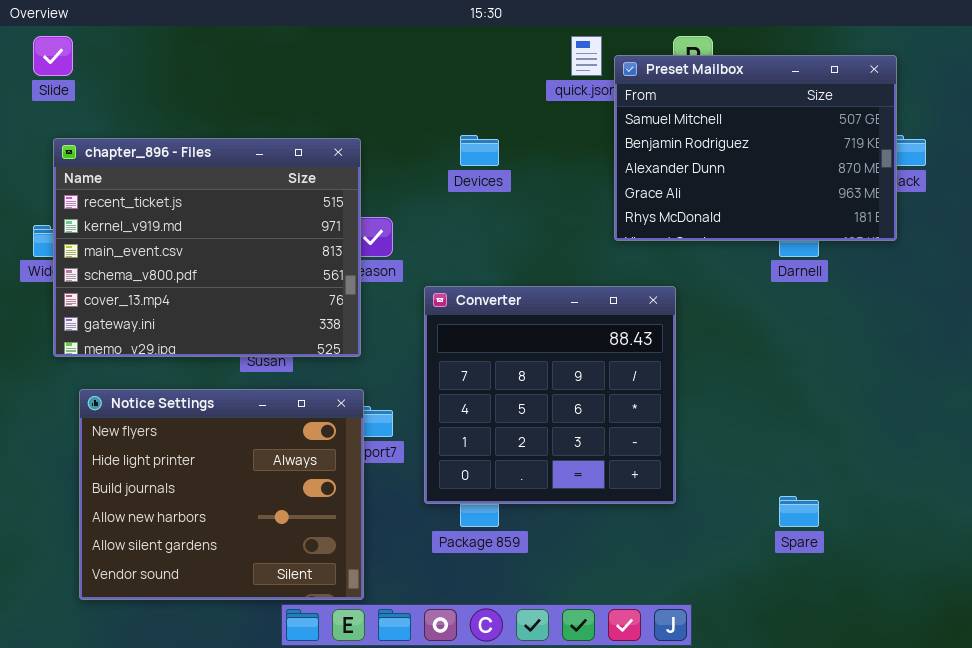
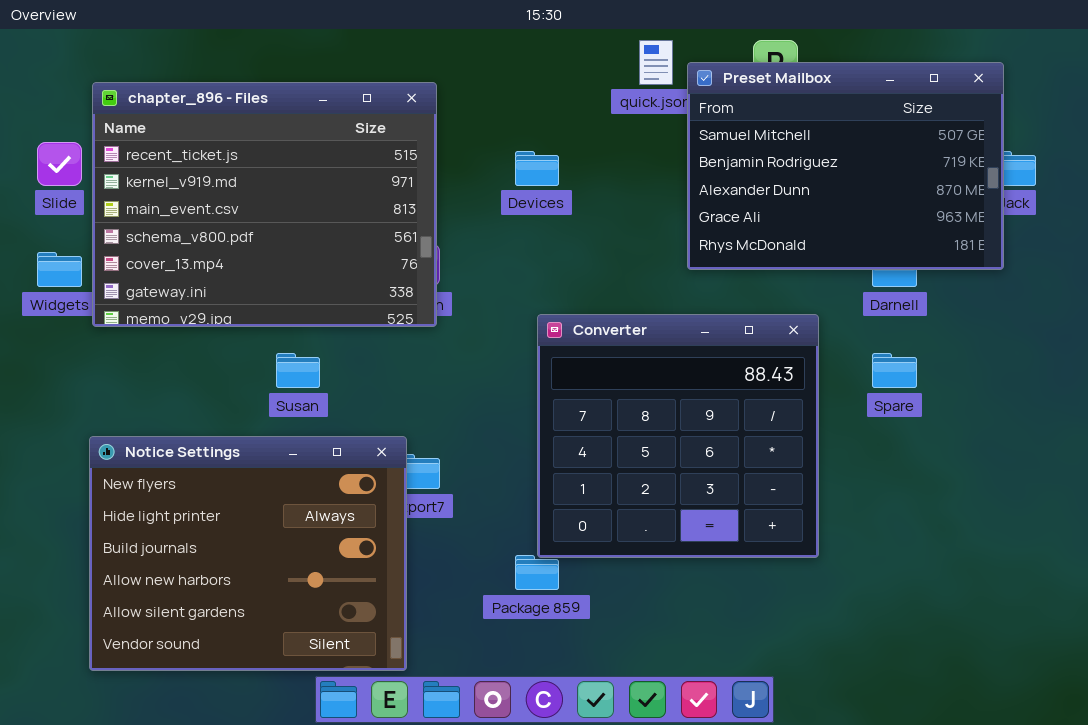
Slide: [33,36,73,76] -> [37,142,82,186], moved
chapter_896 - Files: [53,138,361,357] -> [92,82,437,327], moved
Converter: [424,286,676,504] -> [537,314,819,558], moved
Spare: [779,496,819,527] -> [872,353,917,388], moved

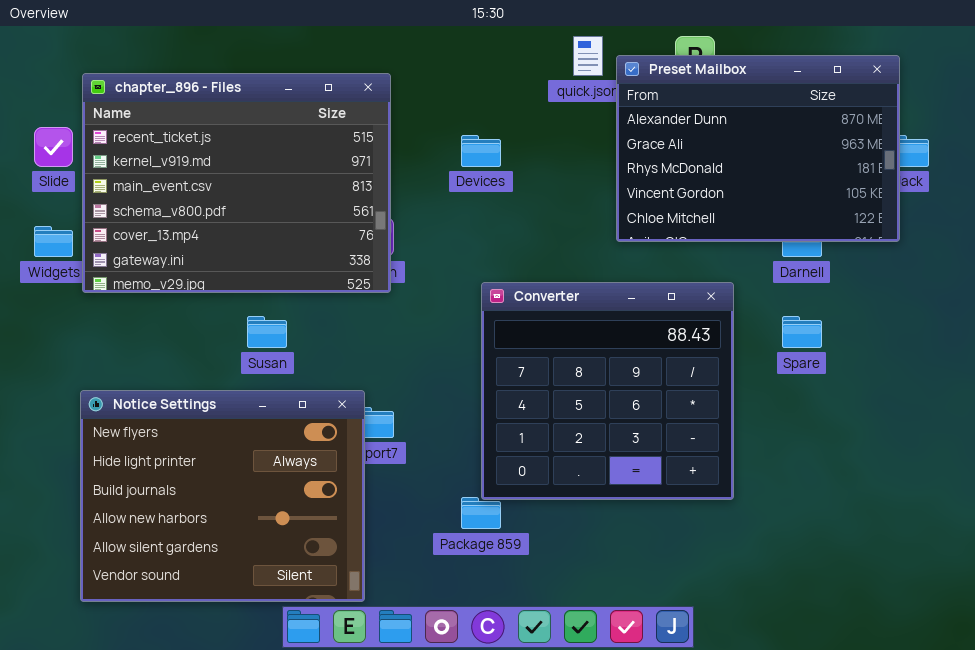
Preset Mailbox: [687,62,1004,270] -> [616,55,900,242], scrolled down 2 rows

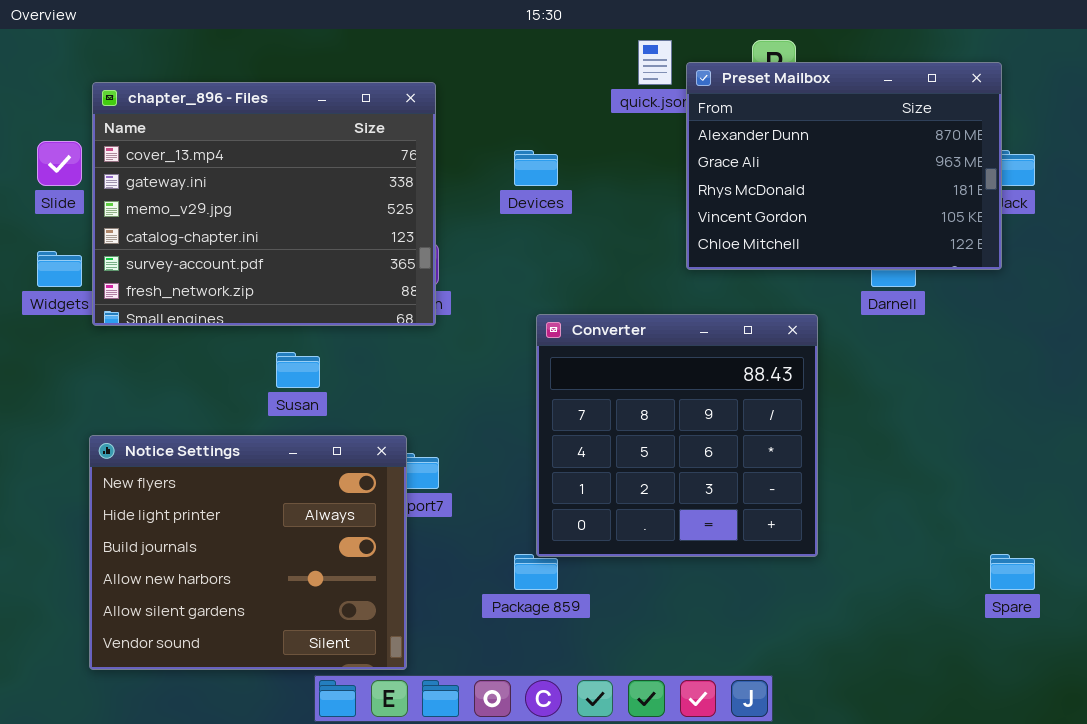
chapter_896 - Files: [82,73,391,293] -> [92,82,436,326], scrolled down 4 rows
Spare: [782,316,822,348] -> [990,554,1035,590], moved

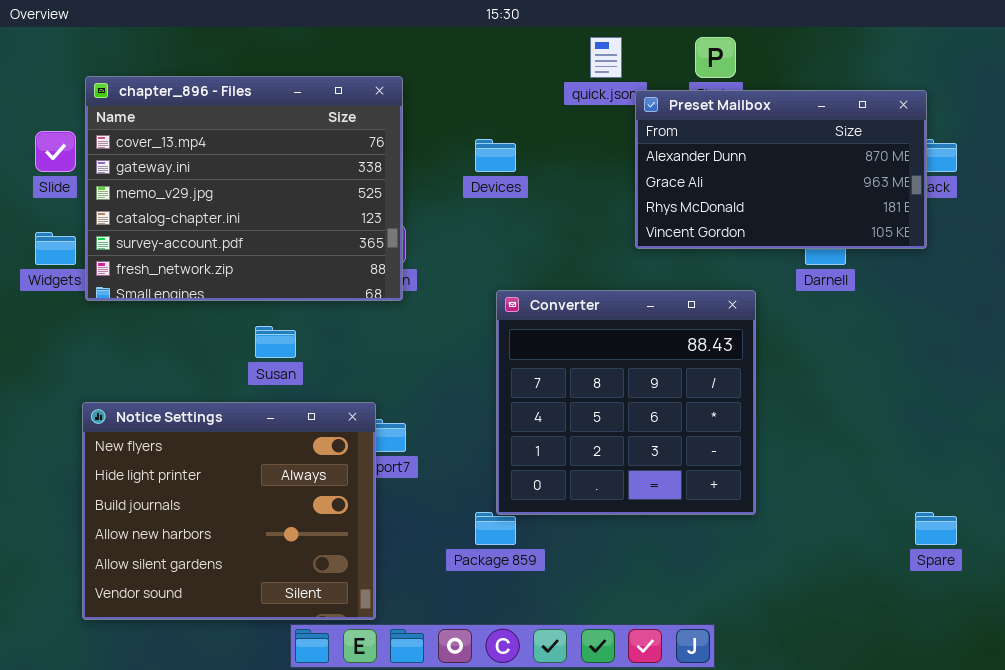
Preset Mailbox: [686,62,1002,270] -> [635,90,927,249], resized

